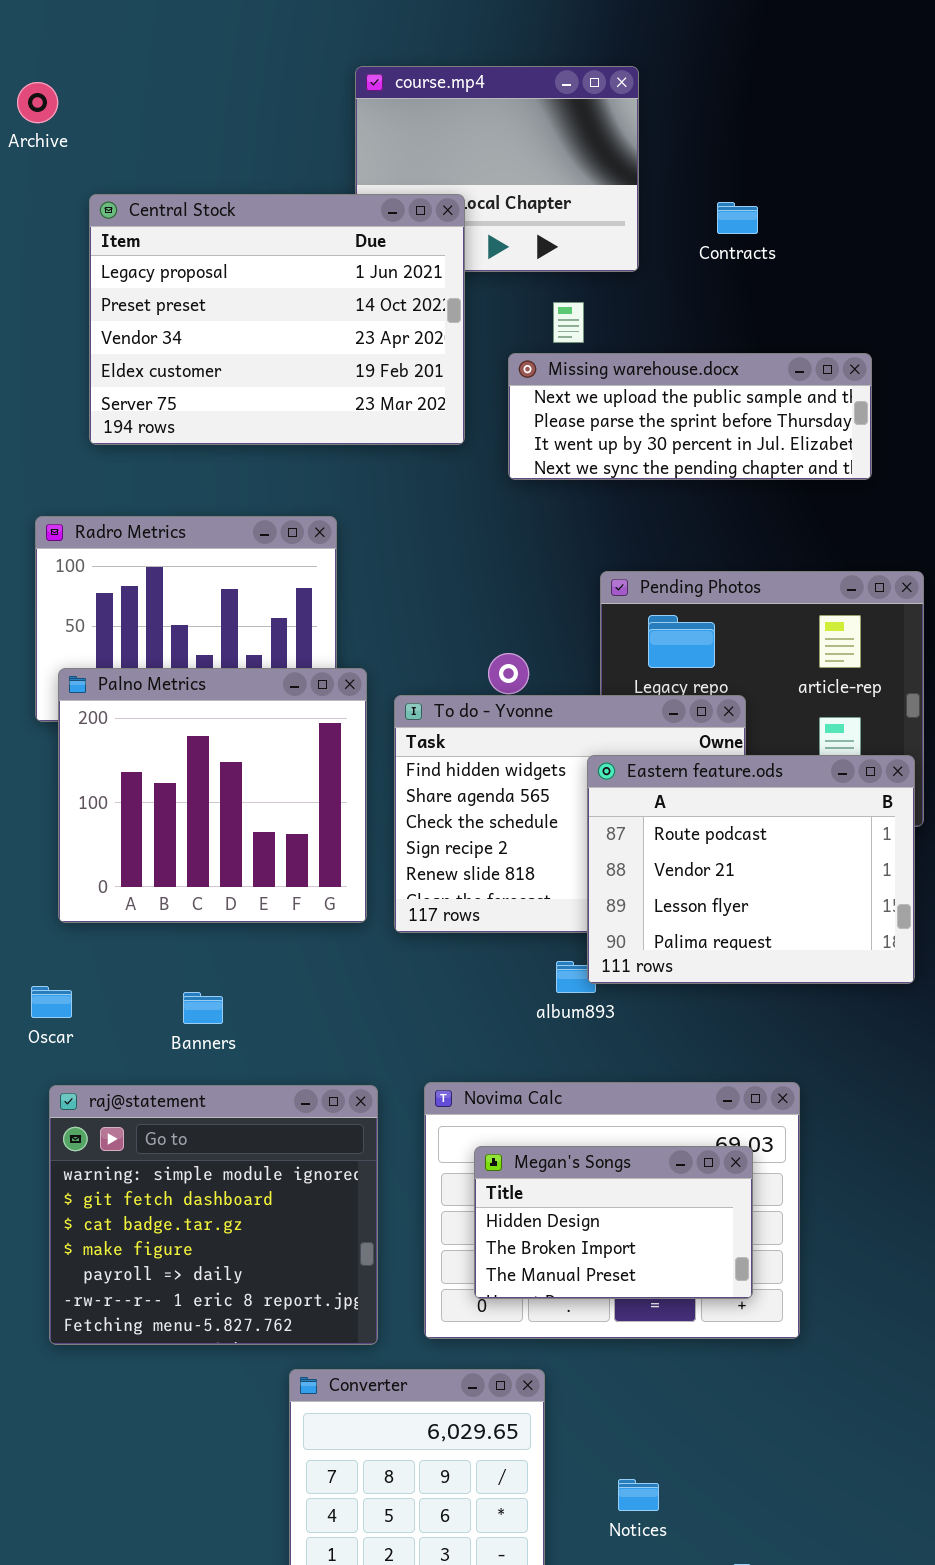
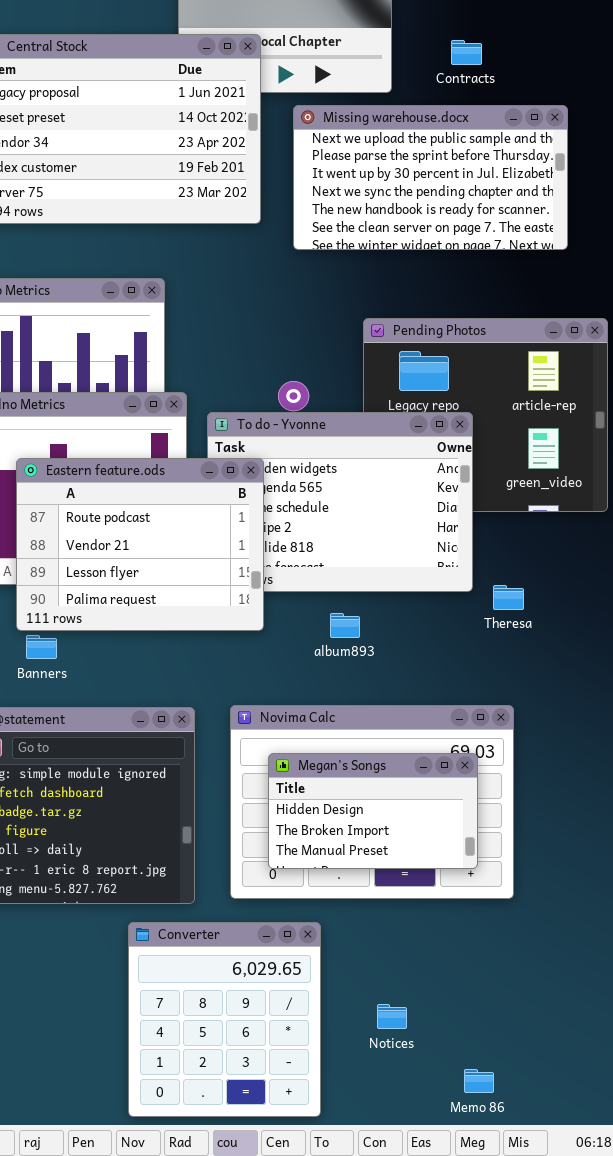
Missing warehouse.docx: [508,353,872,480] -> [293,105,568,250], resized
Eastern feature.ods: [587,755,915,984] -> [16,458,264,631], moved
Banners: [183,992,223,1024] -> [26,635,57,659], moved

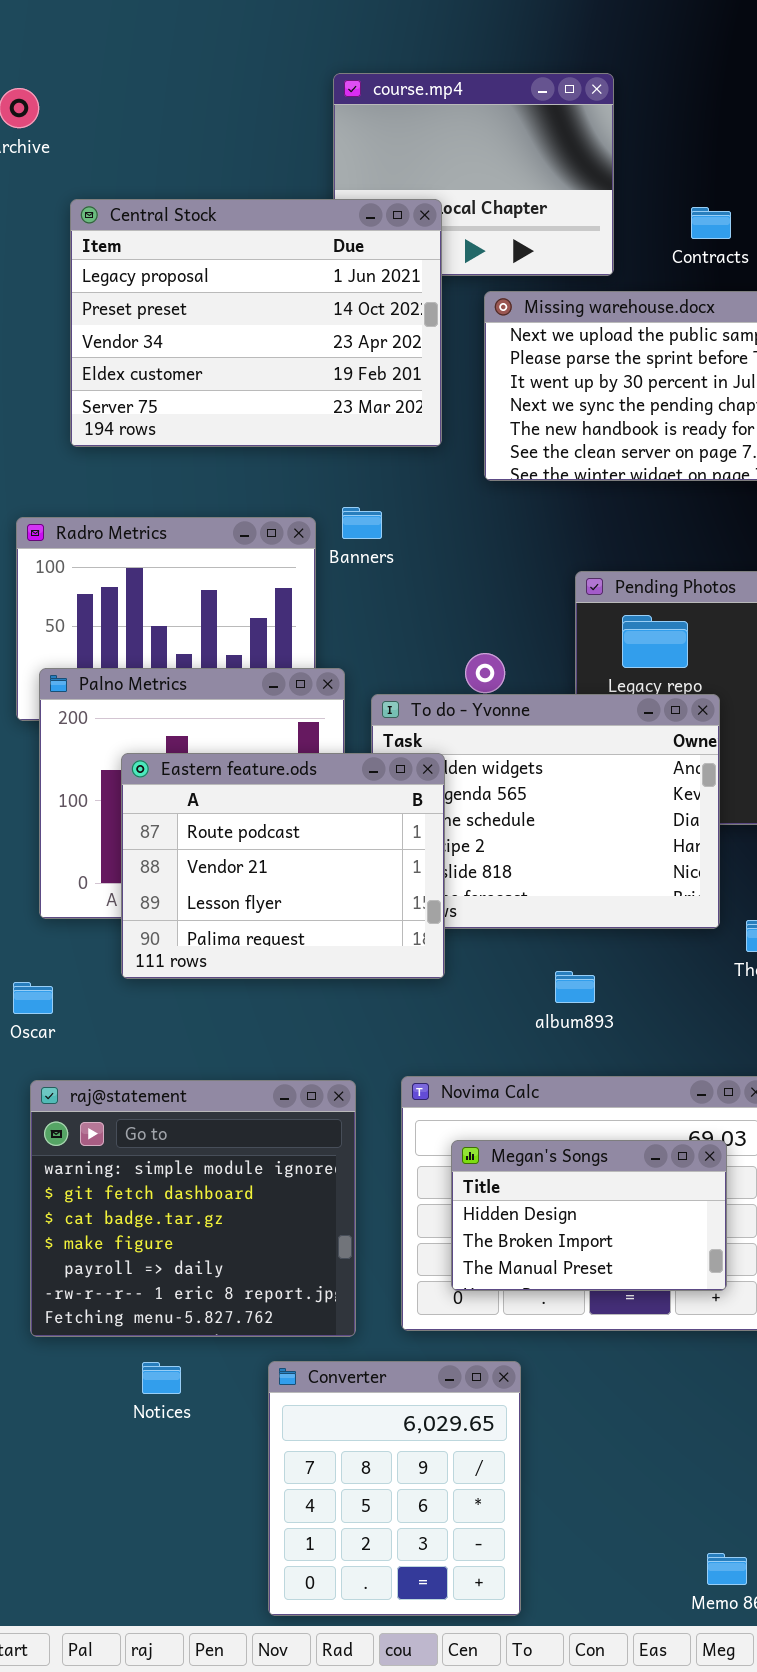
album893: [330,613,360,638] -> [555,971,595,1003], moved
Banners: [26,635,57,659] -> [342,507,382,539], moved
Notices: [377,1004,407,1029] -> [142,1362,181,1394], moved

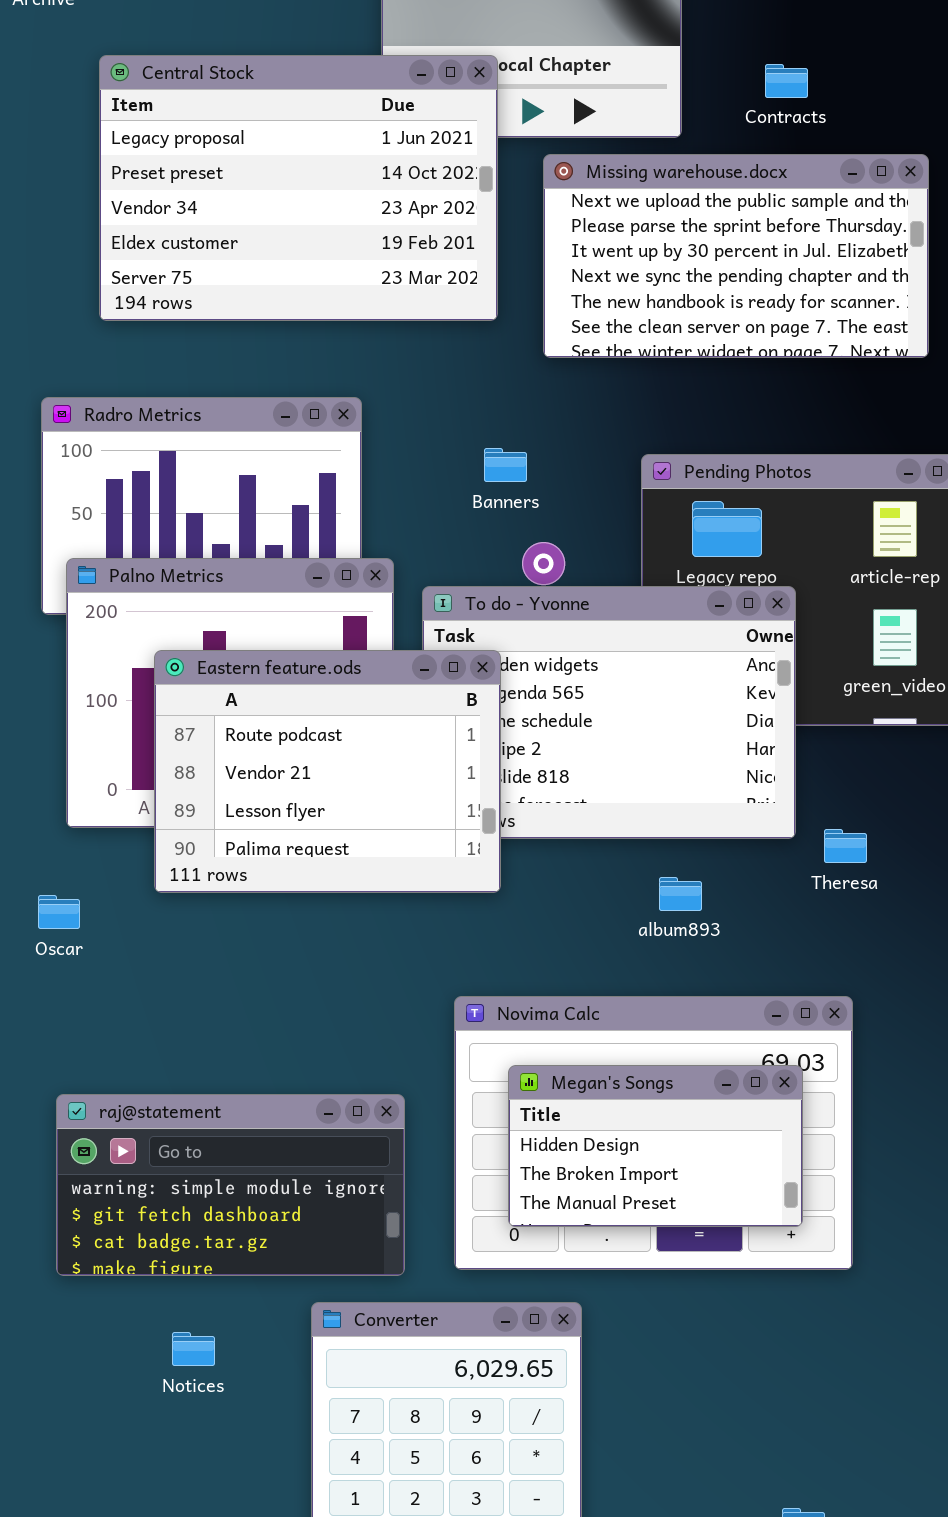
Banners: [342,507,382,539] -> [484,448,527,482], moved
album893: [555,971,595,1003] -> [659,877,702,911], moved
raj@statement: [30,1080,356,1337] -> [56,1094,405,1276], resized
Notices: [142,1362,181,1394] -> [172,1332,215,1366], moved

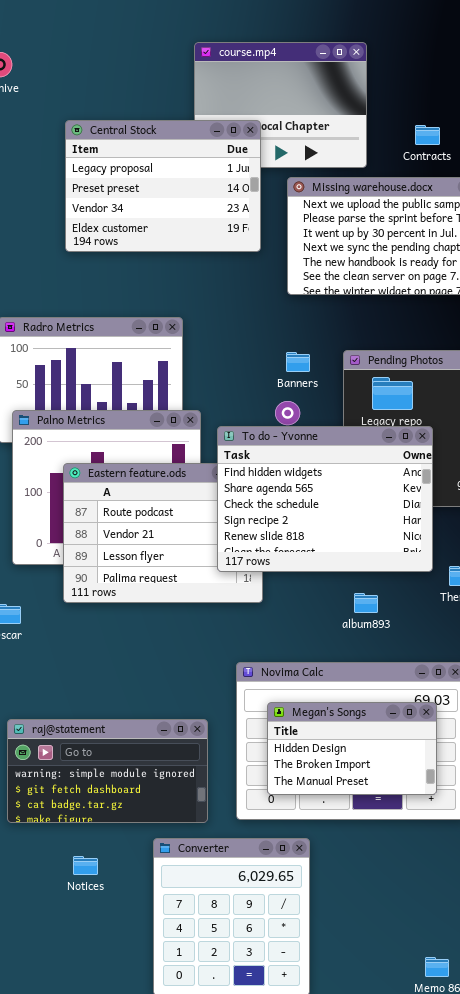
Central Stock: [99,55,498,321] -> [65,120,261,252], resized
Banners: [484,448,527,482] -> [286,352,310,372], moved
To do - Yvonne: [422,586,796,839] -> [217,426,433,572], raised

